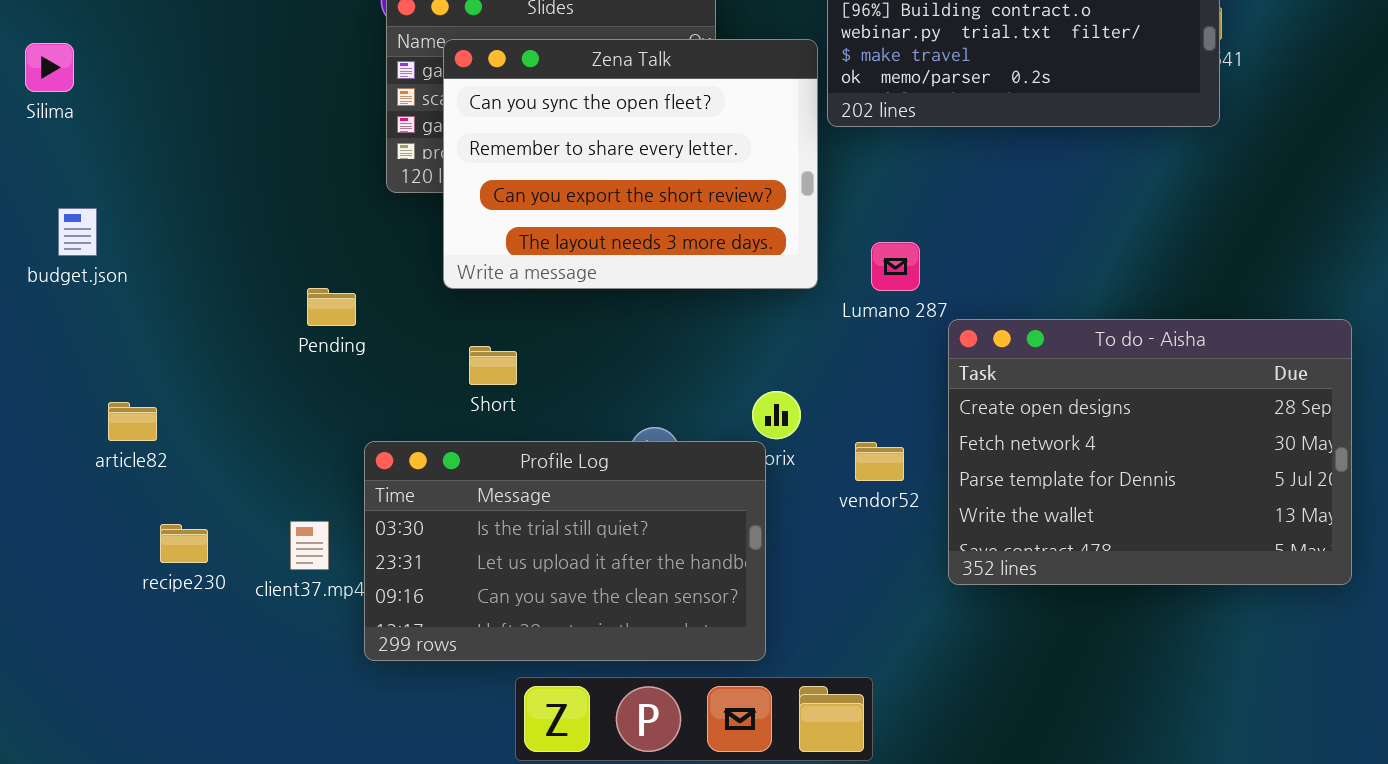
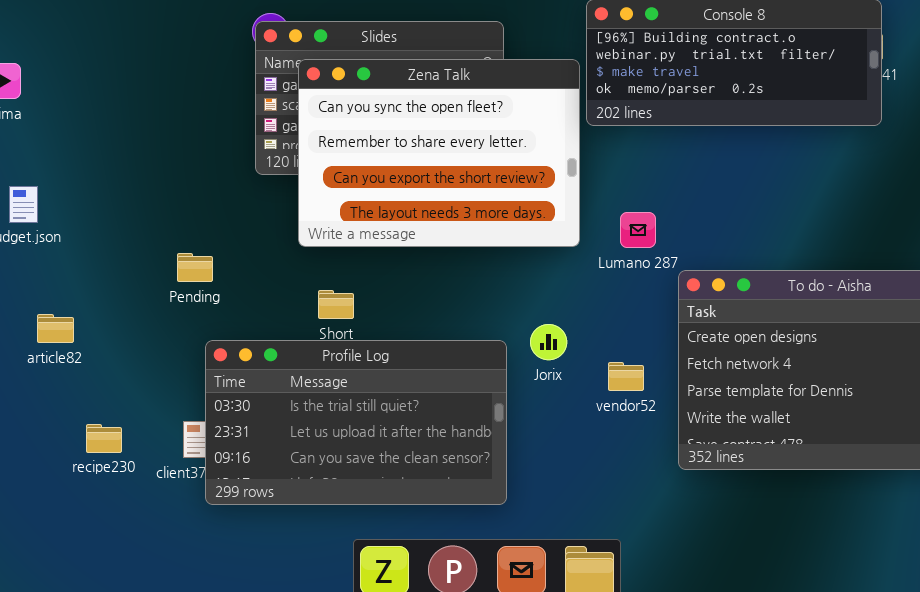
Pending: [307,288,356,326] -> [177,253,213,282], moved
article82: [108,402,157,441] -> [37,314,74,343], moved
Profile Log: [364,441,766,661] -> [205,340,507,505], moved

